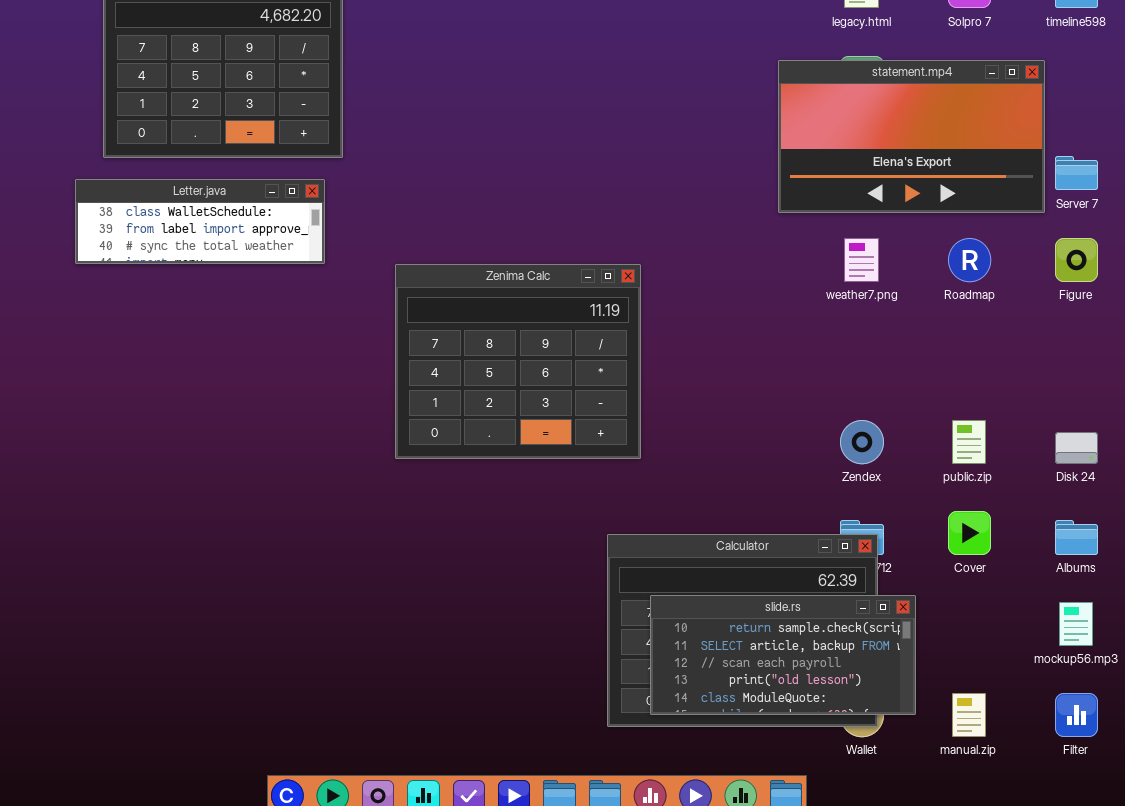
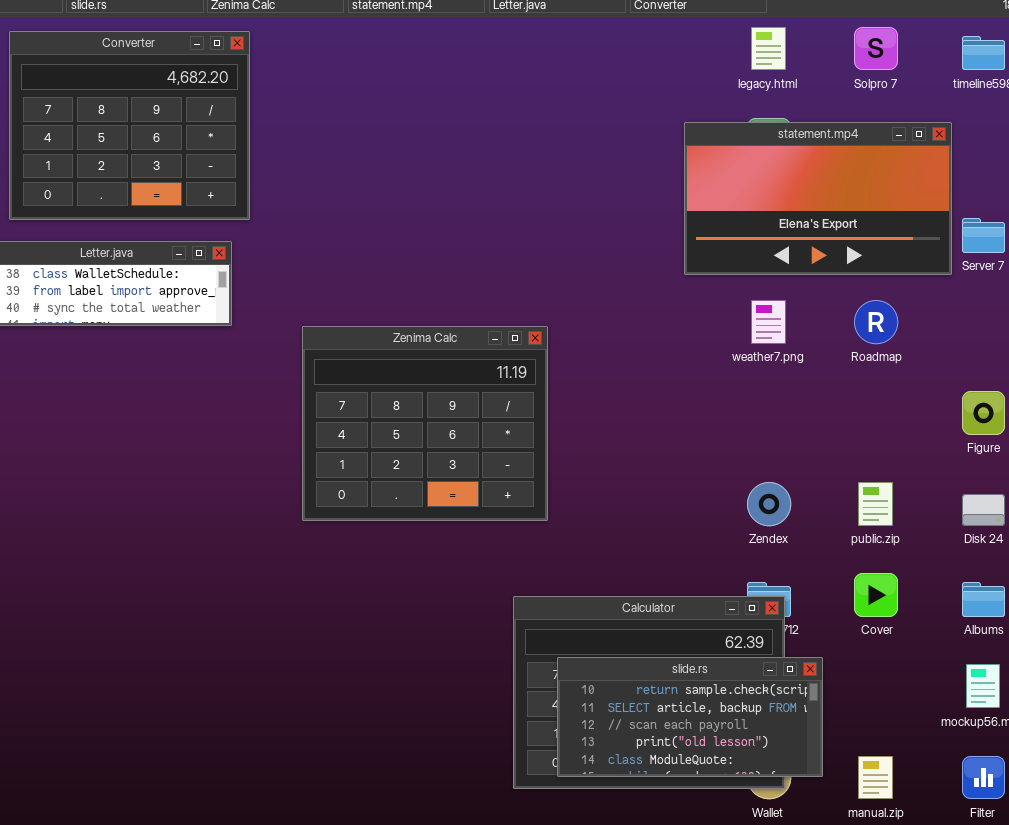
Figure: [1055,238,1098,282] -> [962,391,1005,435], moved

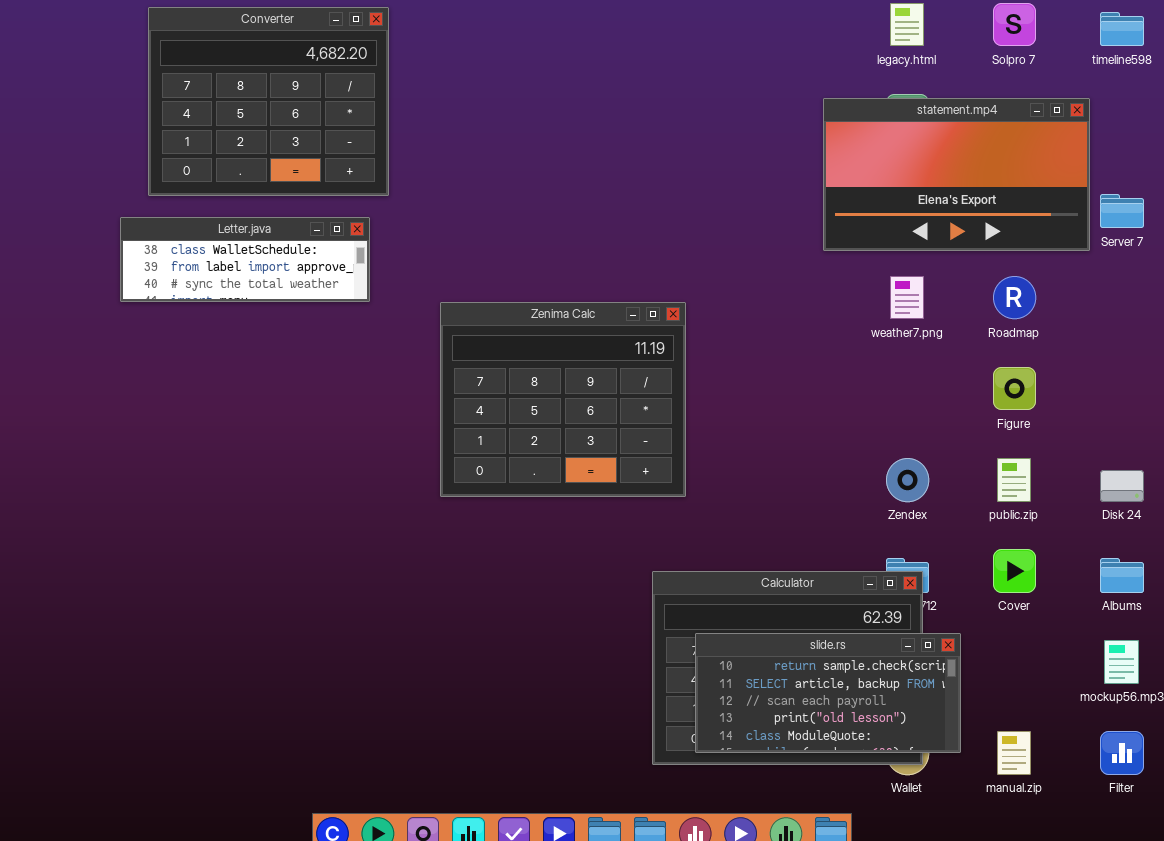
Figure: [962,391,1005,435] -> [993,367,1036,410], moved

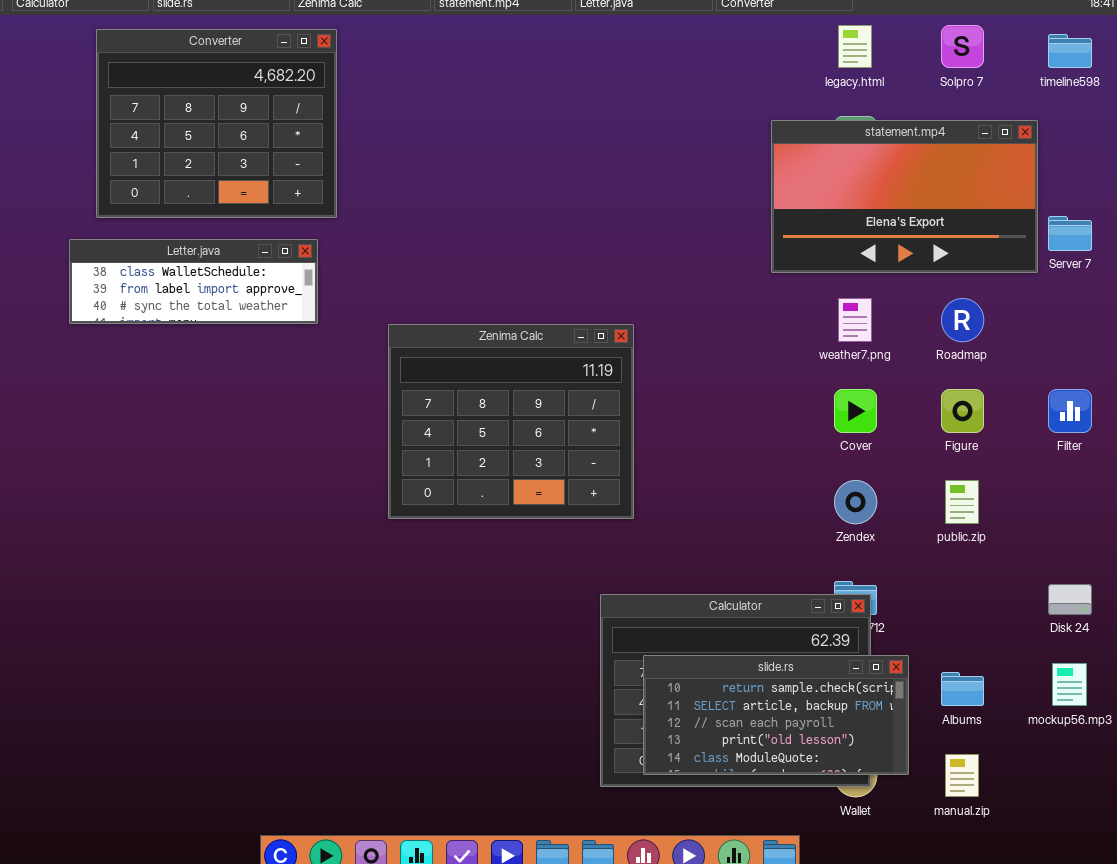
Disk 24: [1100,470,1144,502] -> [1048,584,1092,615], moved
Cover: [993,549,1036,593] -> [834,389,877,433], moved
Albums: [1100,558,1144,593] -> [941,672,984,706], moved
Filter: [1100,731,1144,775] -> [1048,389,1092,433], moved

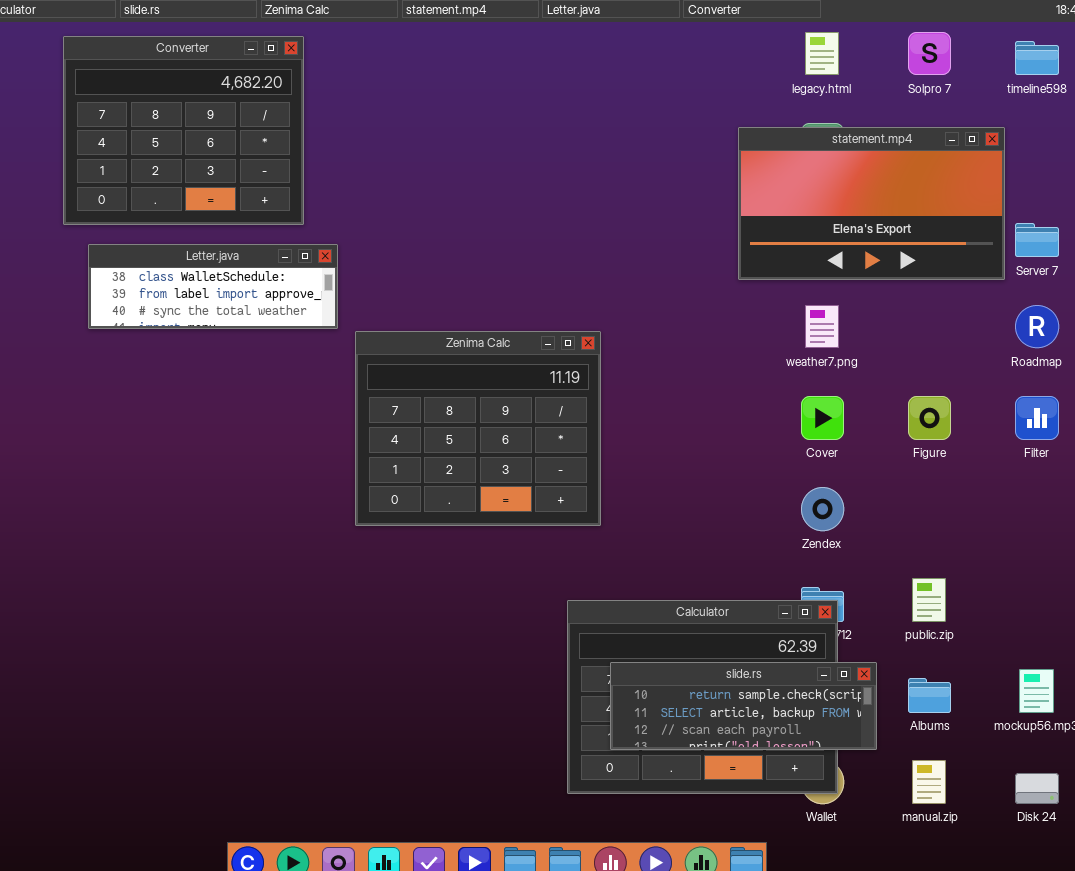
Letter.java: [69,239,318,324] -> [88,244,338,329], moved
Roadmap: [941,298,984,342] -> [1015,305,1059,348], moved
public.zip: [945,480,979,524] -> [912,578,946,622], moved
Disk 24: [1048,584,1092,615] -> [1015,773,1059,804], moved
slide.rs: [643,655,909,775] -> [610,662,877,750], resized

